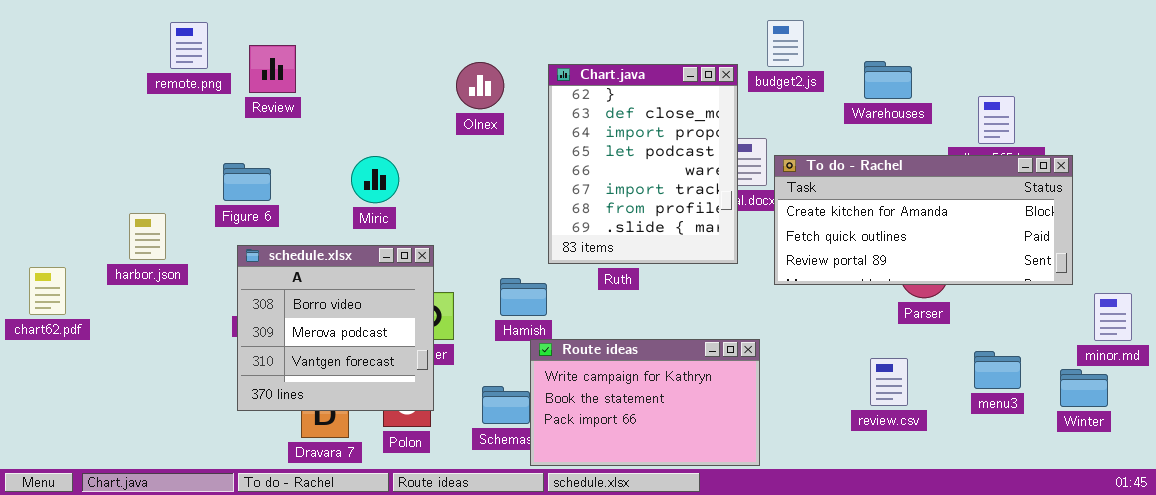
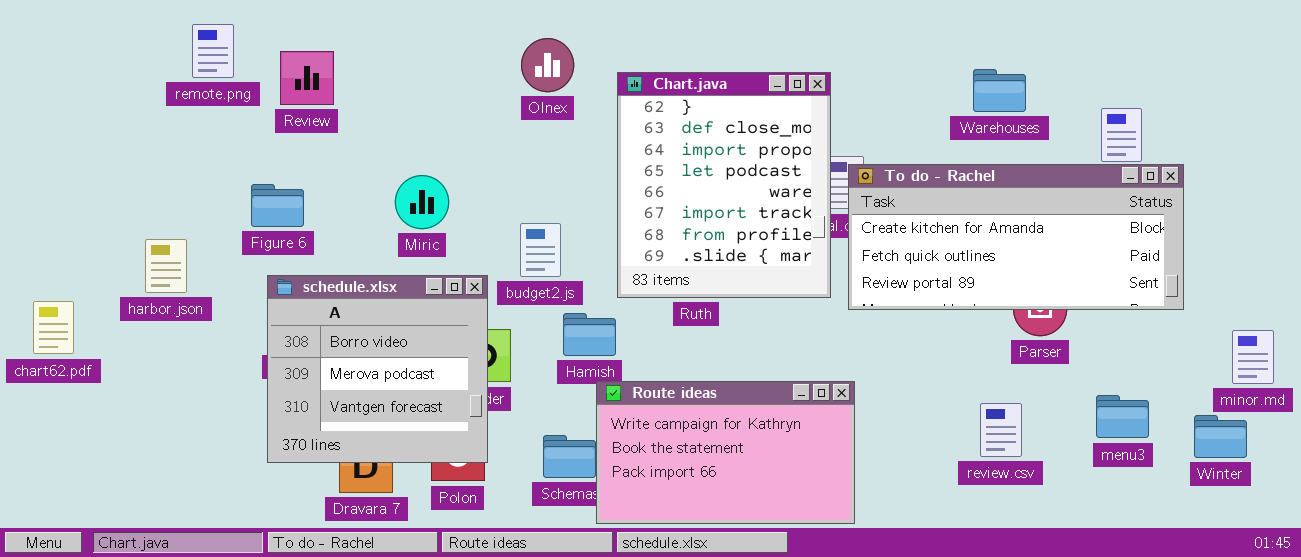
budget2.js: [767,20,804,67] -> [520,223,561,277], moved
Olnex: [456,62,504,109] -> [521,38,574,92], moved
To do - Rachel: [774,155,1073,285] -> [848,164,1184,310], moved

